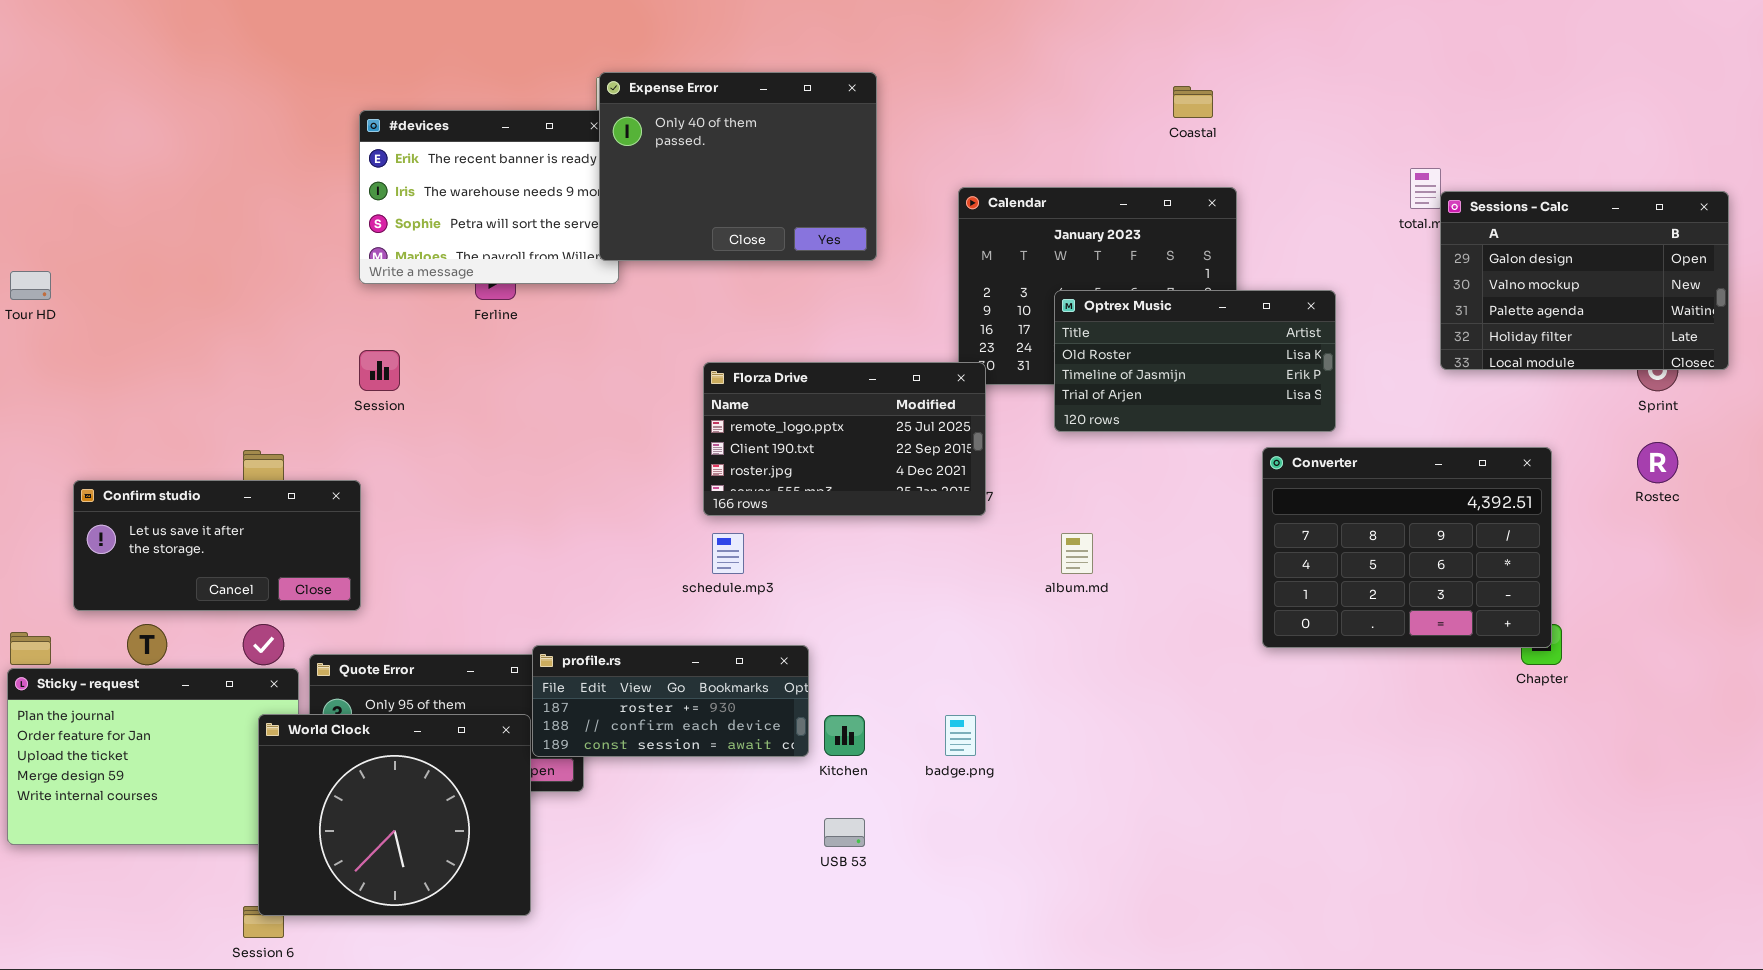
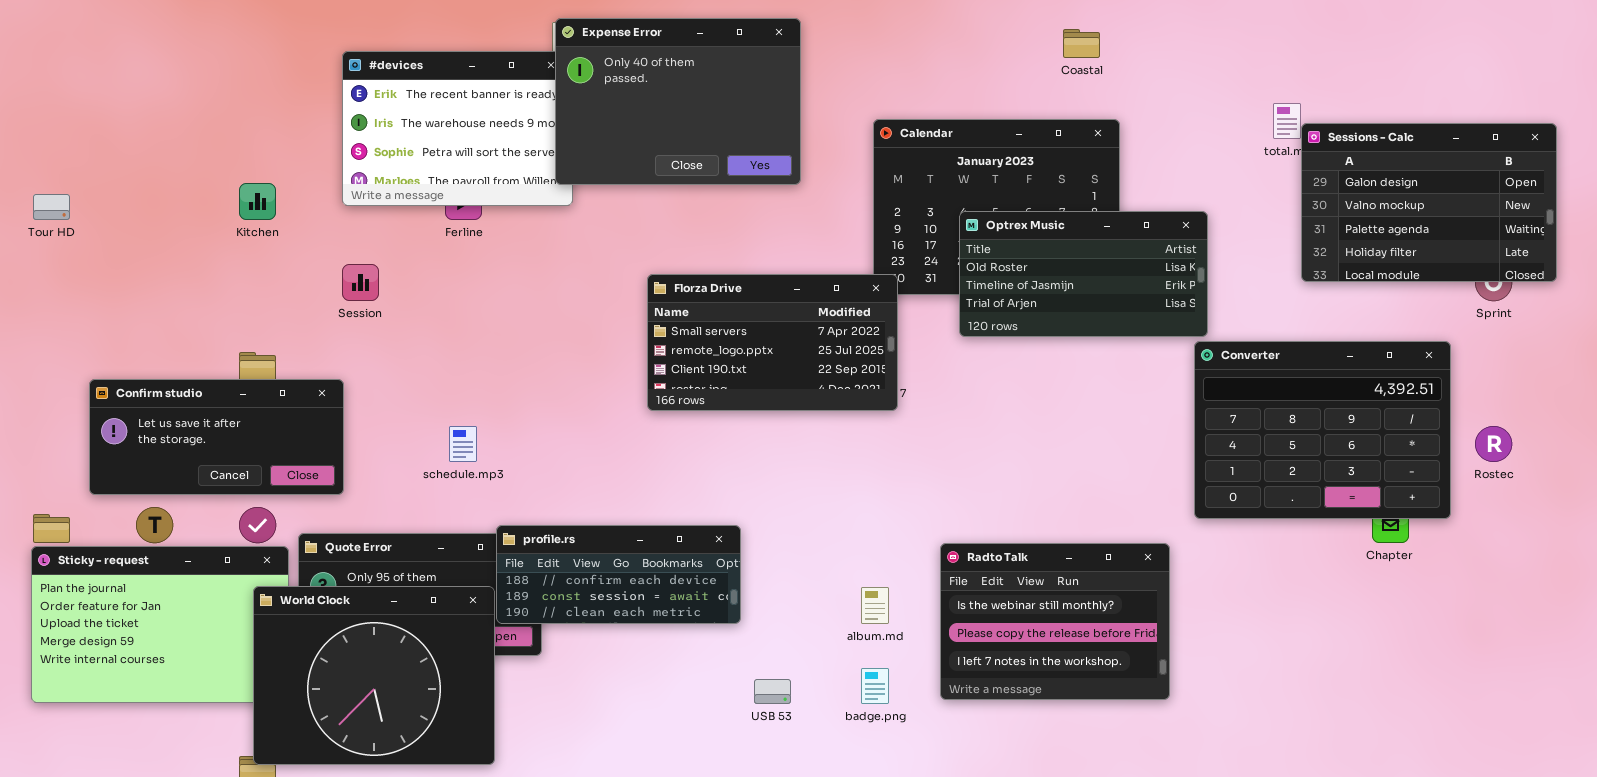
Florza Drive: [703,362,986,516] -> [647,274,898,411], scrolled up 1 row
Rostec: [1637,442,1678,483] -> [1475,426,1512,462], moved
Converter: [1262,447,1552,648] -> [1194,341,1451,519], moved
schedule.mp3: [712,533,744,574] -> [449,426,477,462], moved
album.md: [1061,533,1093,574] -> [861,587,889,624], moved
profile.rs: [532,645,809,757] -> [496,525,741,624], scrolled down 1 row
Radto Talk: none -> [940,543,1170,700], opened
Kitchen: [824,715,865,756] -> [239,183,276,220], moved
badge.png: [945,715,976,756] -> [861,668,889,704], moved

